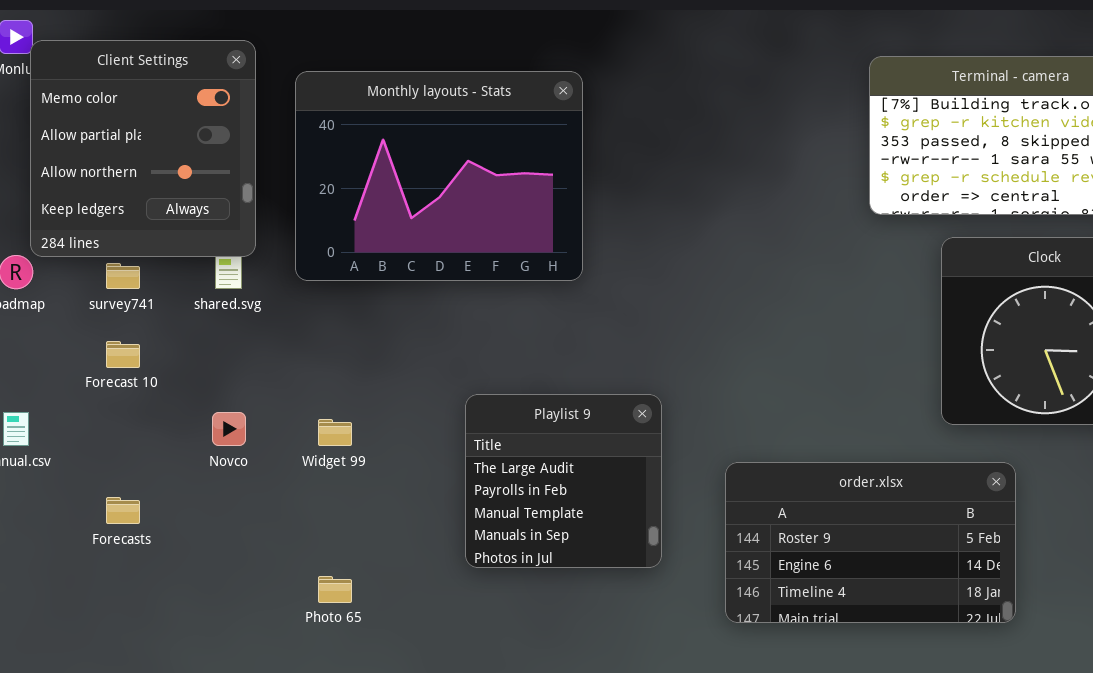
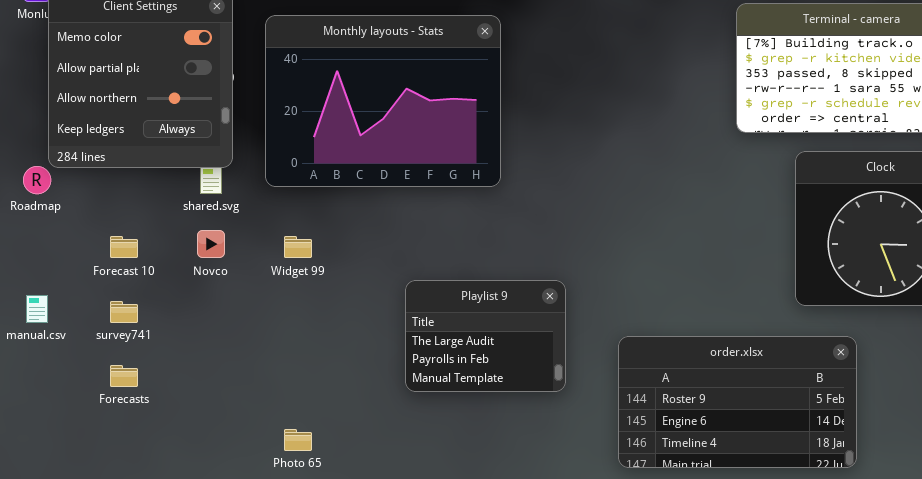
survey741: [106,263,140,289] -> [110,301,138,323], moved
Playlist 9: [465,394,662,568] -> [405,280,566,392], resized
Novco: [212,412,246,446] -> [197,230,225,258], moved
Widget 99: [318,419,352,446] -> [284,236,312,258], moved

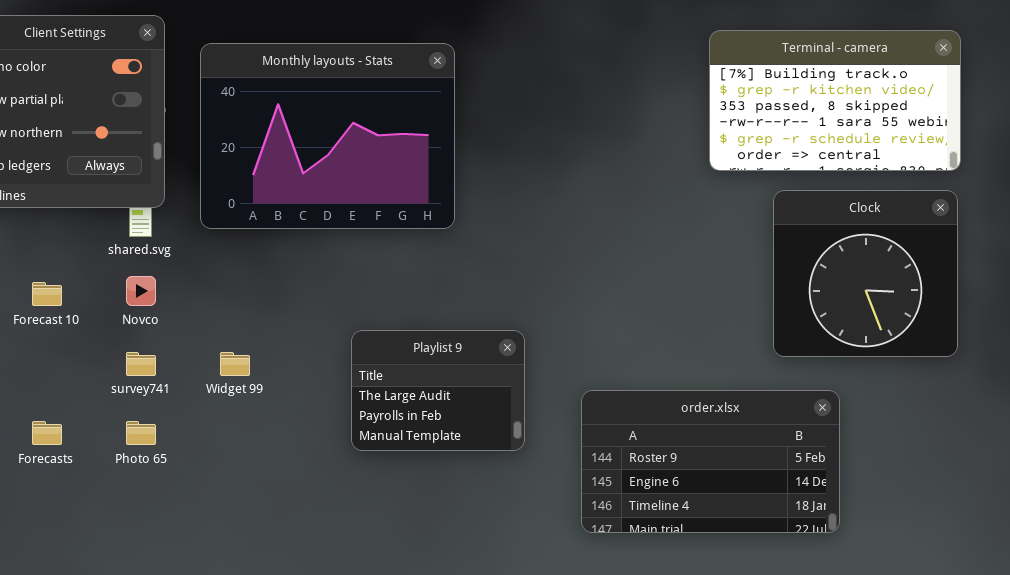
Widget 99: [284,236,312,258] -> [220,352,250,376], moved
survey741: [110,301,138,323] -> [126,352,156,376], moved
Photo 65: [284,429,312,451] -> [126,421,156,445], moved

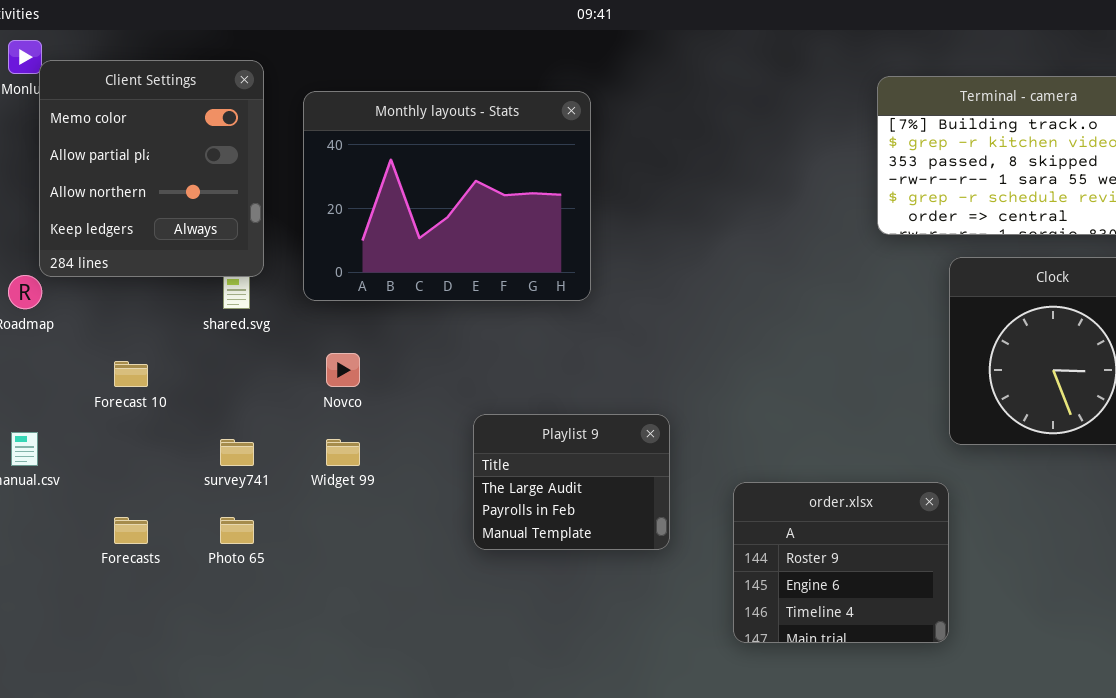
Novco: [126,276,156,306] -> [326,353,360,387], moved
order.xlsx: [581,390,840,533] -> [733,482,949,643], resized

